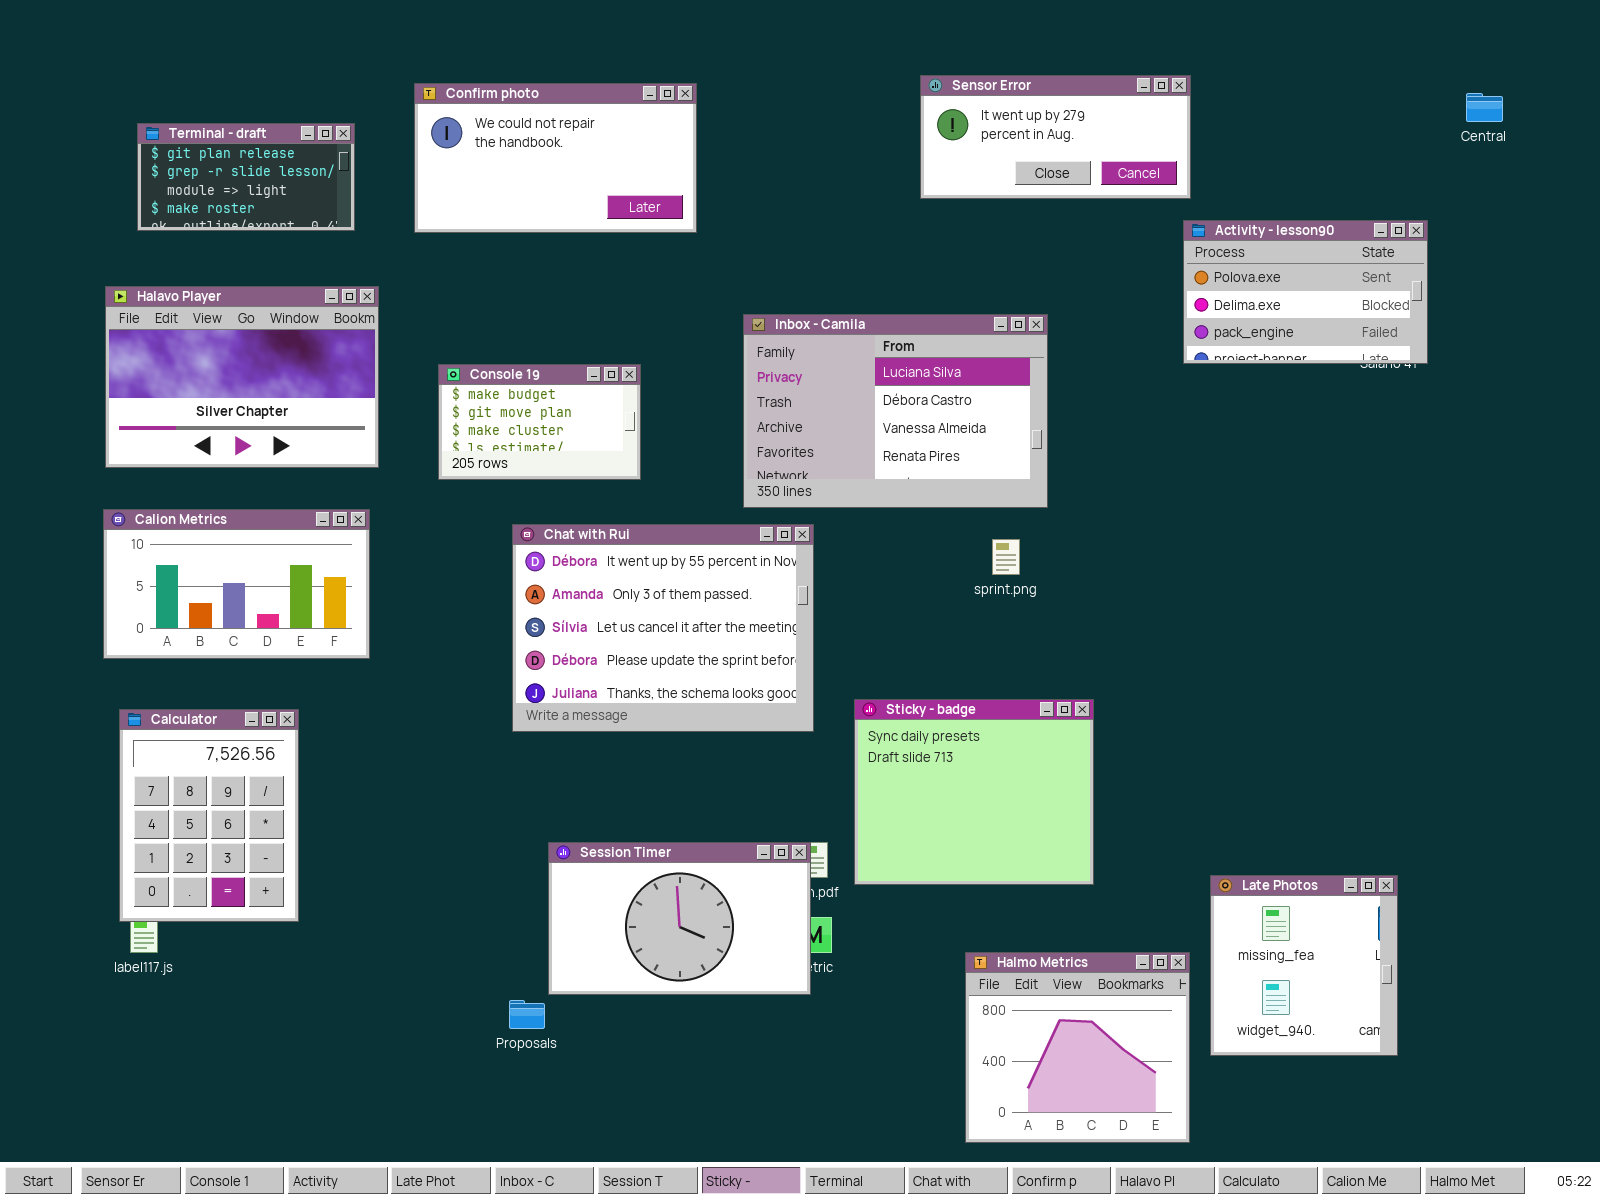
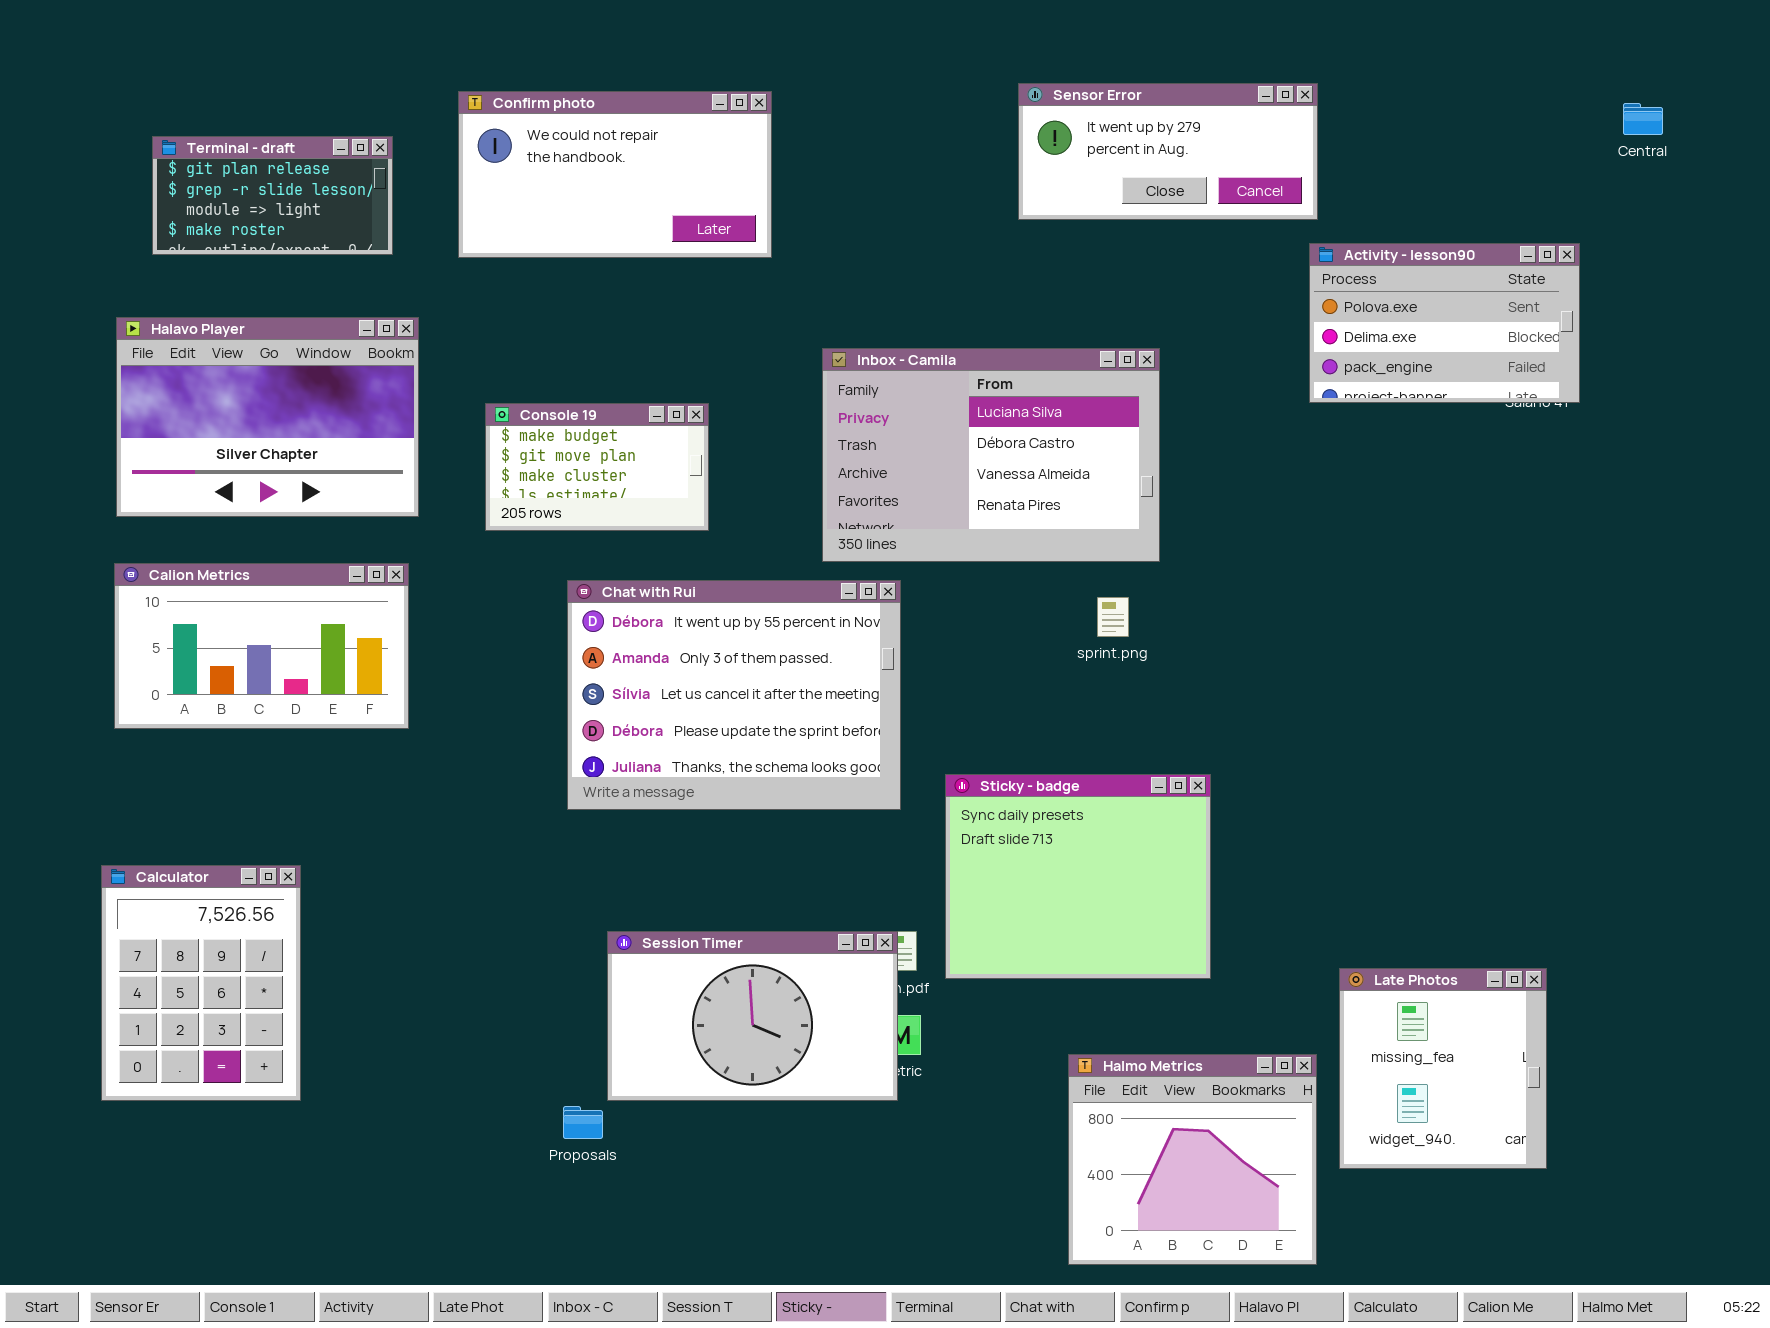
Calculator: [119,709,299,922] -> [101,865,301,1101], moved

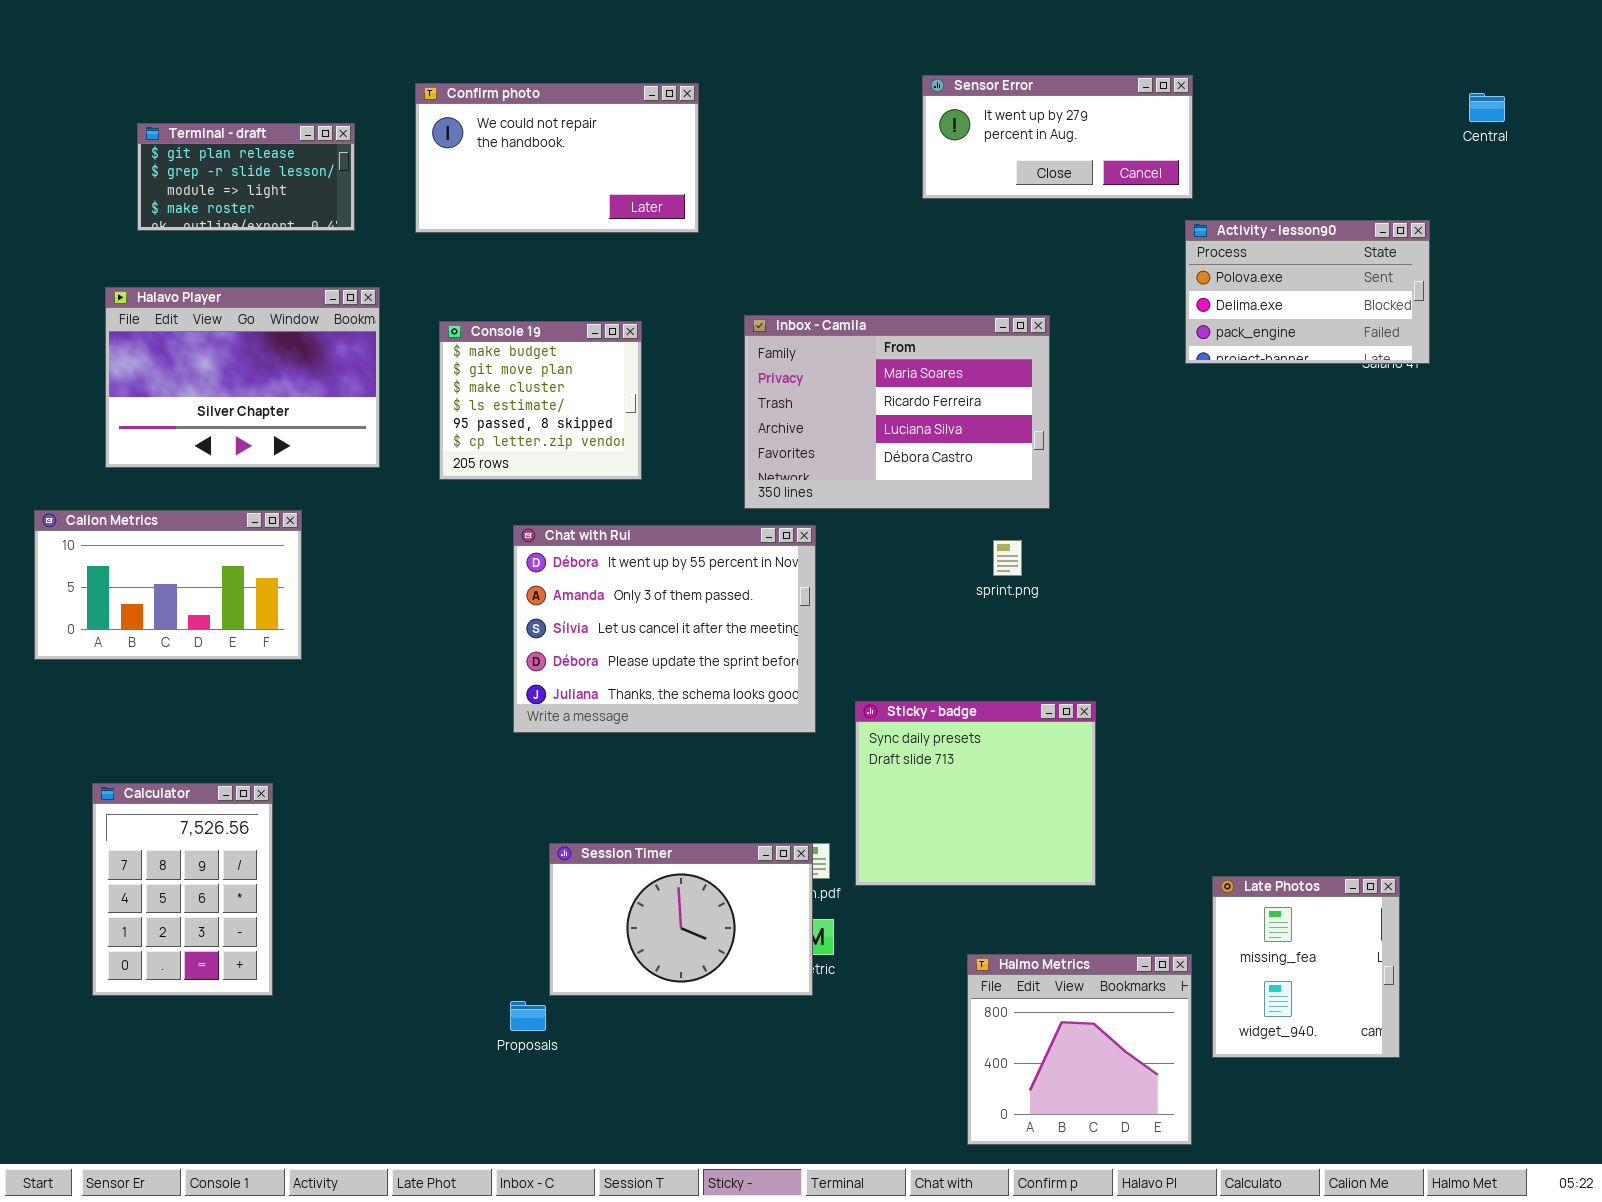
Inbox - Camila: [822,348,1160,562] -> [744,315,1050,509], scrolled up 2 rows
Console 19: [485,403,709,531] -> [439,321,642,480], resized
Calion Metrics: [114,563,409,729] -> [34,510,302,660], moved

